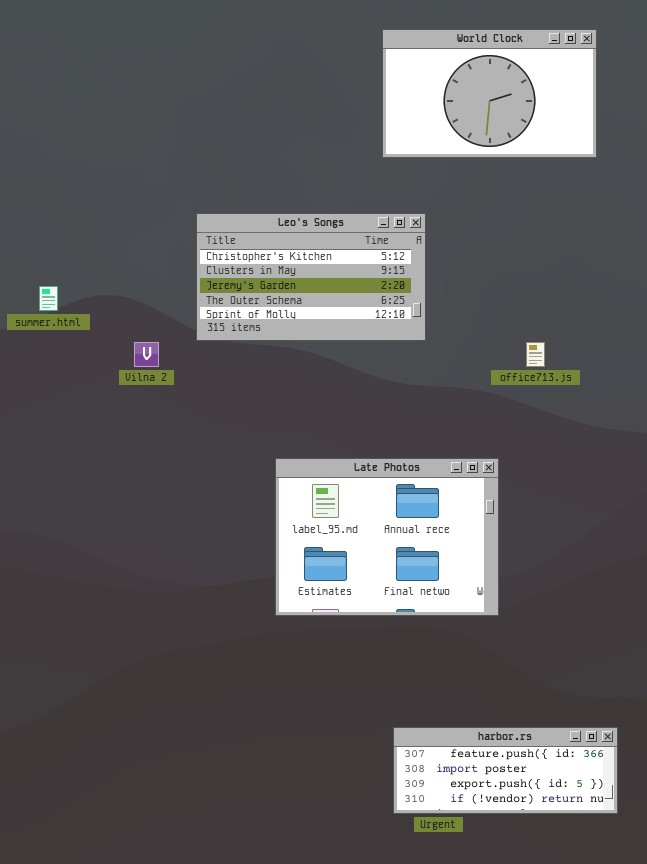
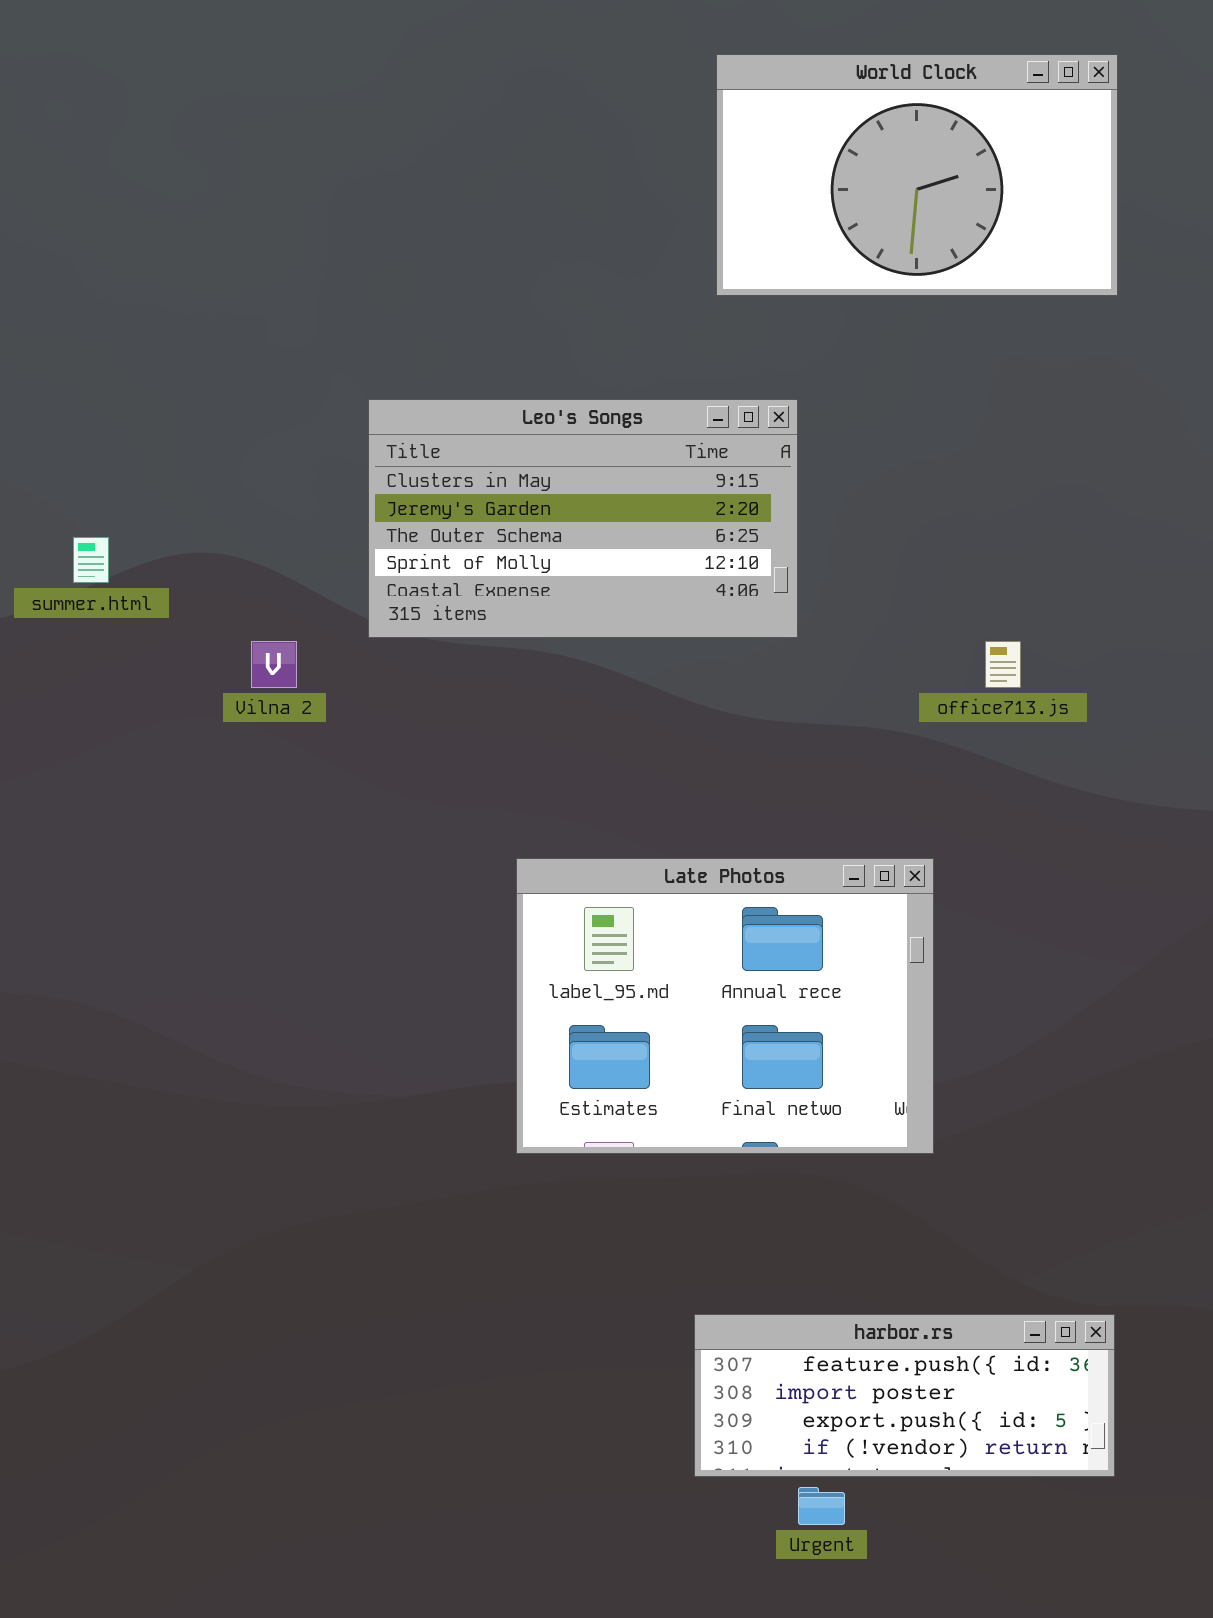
Leo's Songs: [196,213,426,341] -> [368,399,798,638], scrolled down 1 row
harbor.rs: [393,727,618,814] -> [694,1314,1115,1477], moved

